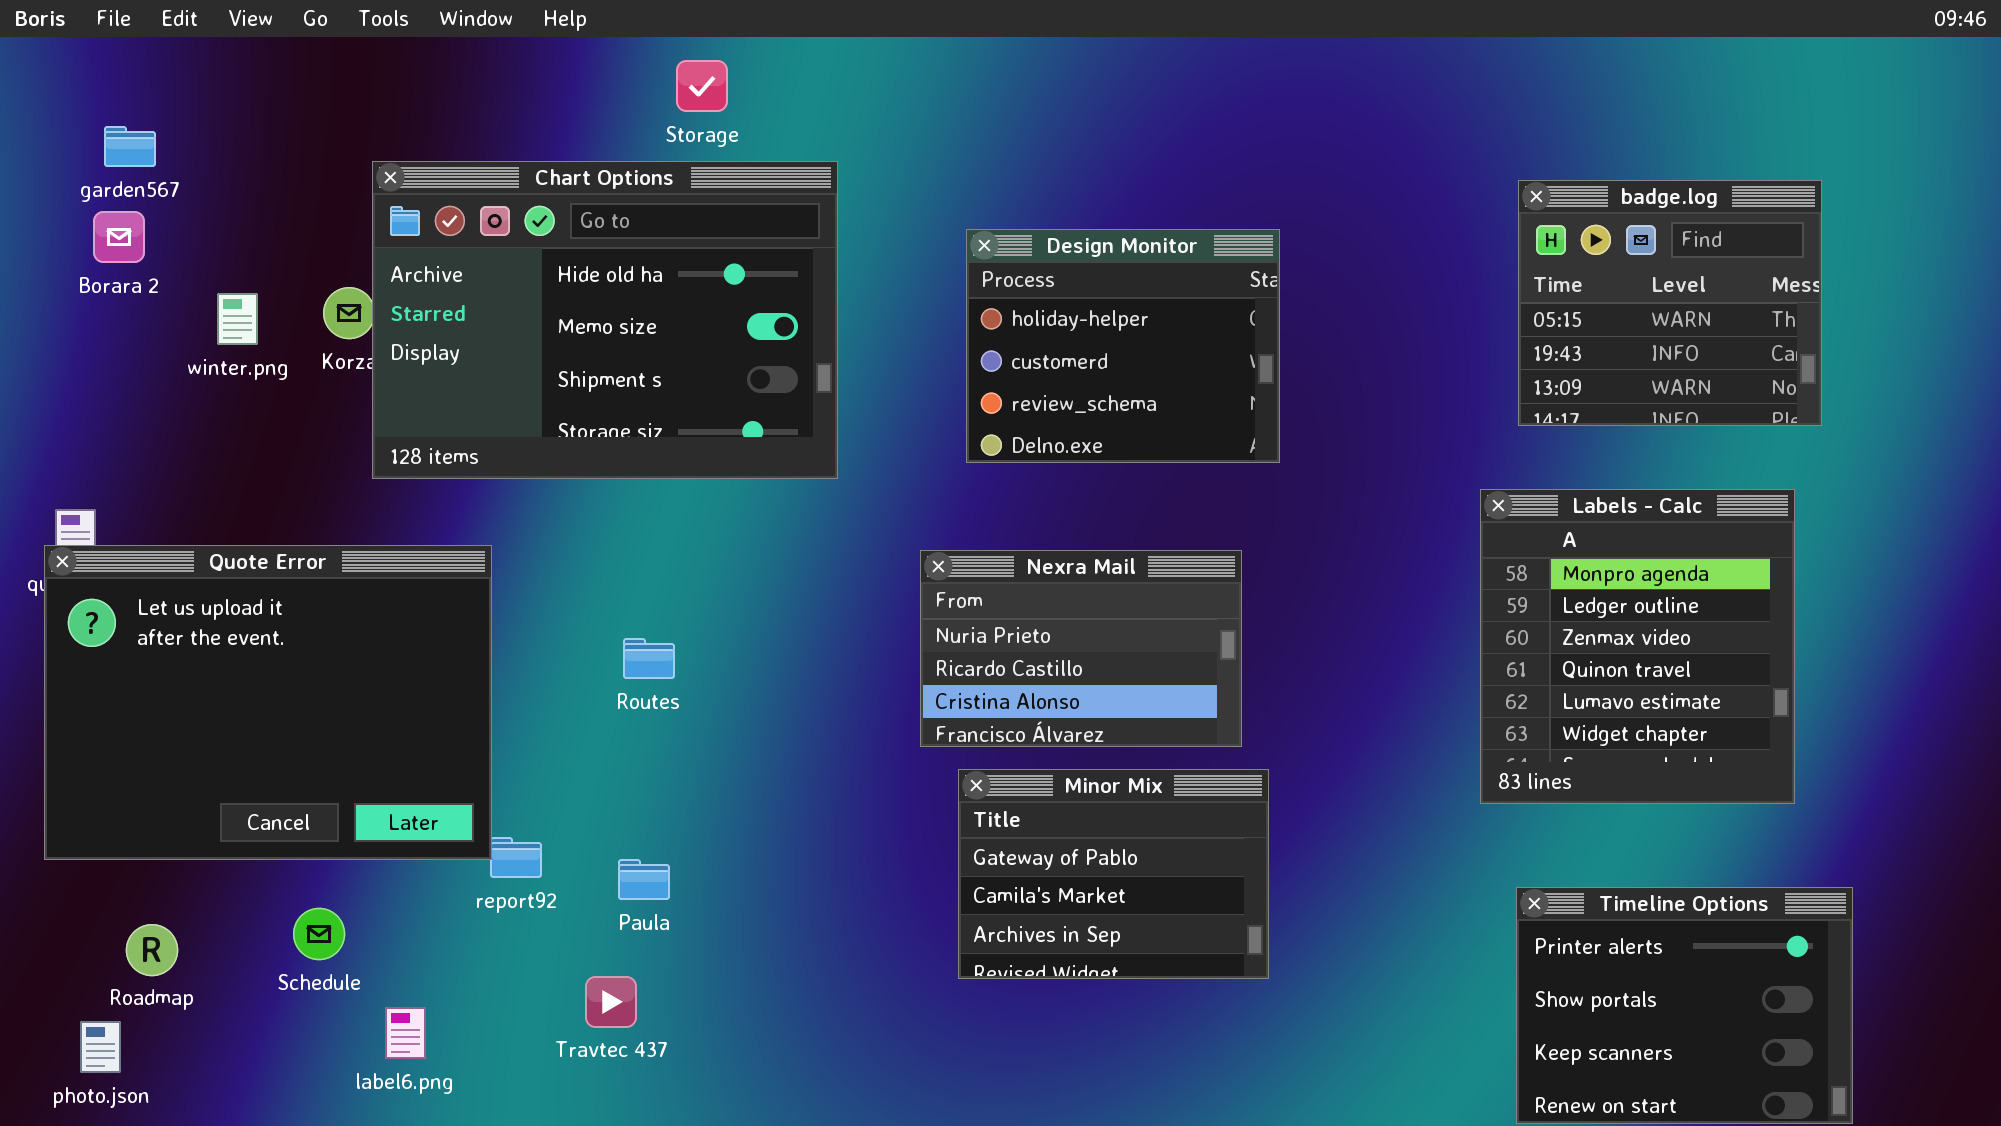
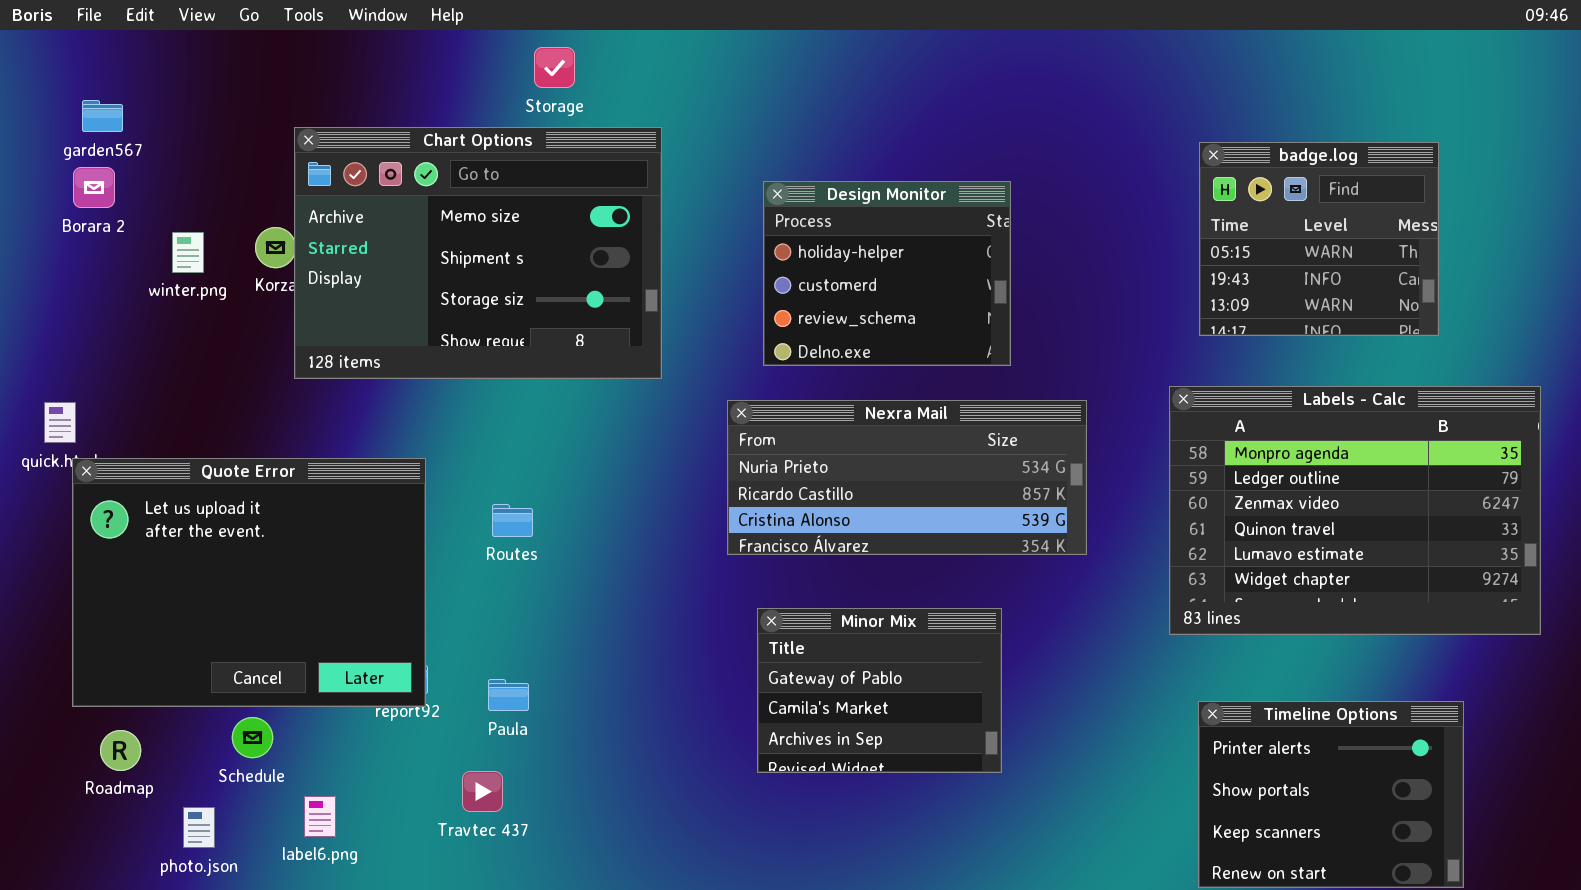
Chart Options: [372,161,838,479] -> [294,127,662,379], scrolled down 1 row
Labels - Calc: [1480,489,1795,804] -> [1169,386,1541,635], resized
Quote Error: [44,545,492,860] -> [72,458,426,707], moved
Nexra Mail: [920,550,1242,747] -> [727,400,1087,555], moved, resized
photo.json: [80,1021,121,1073] -> [183,807,215,848], moved

